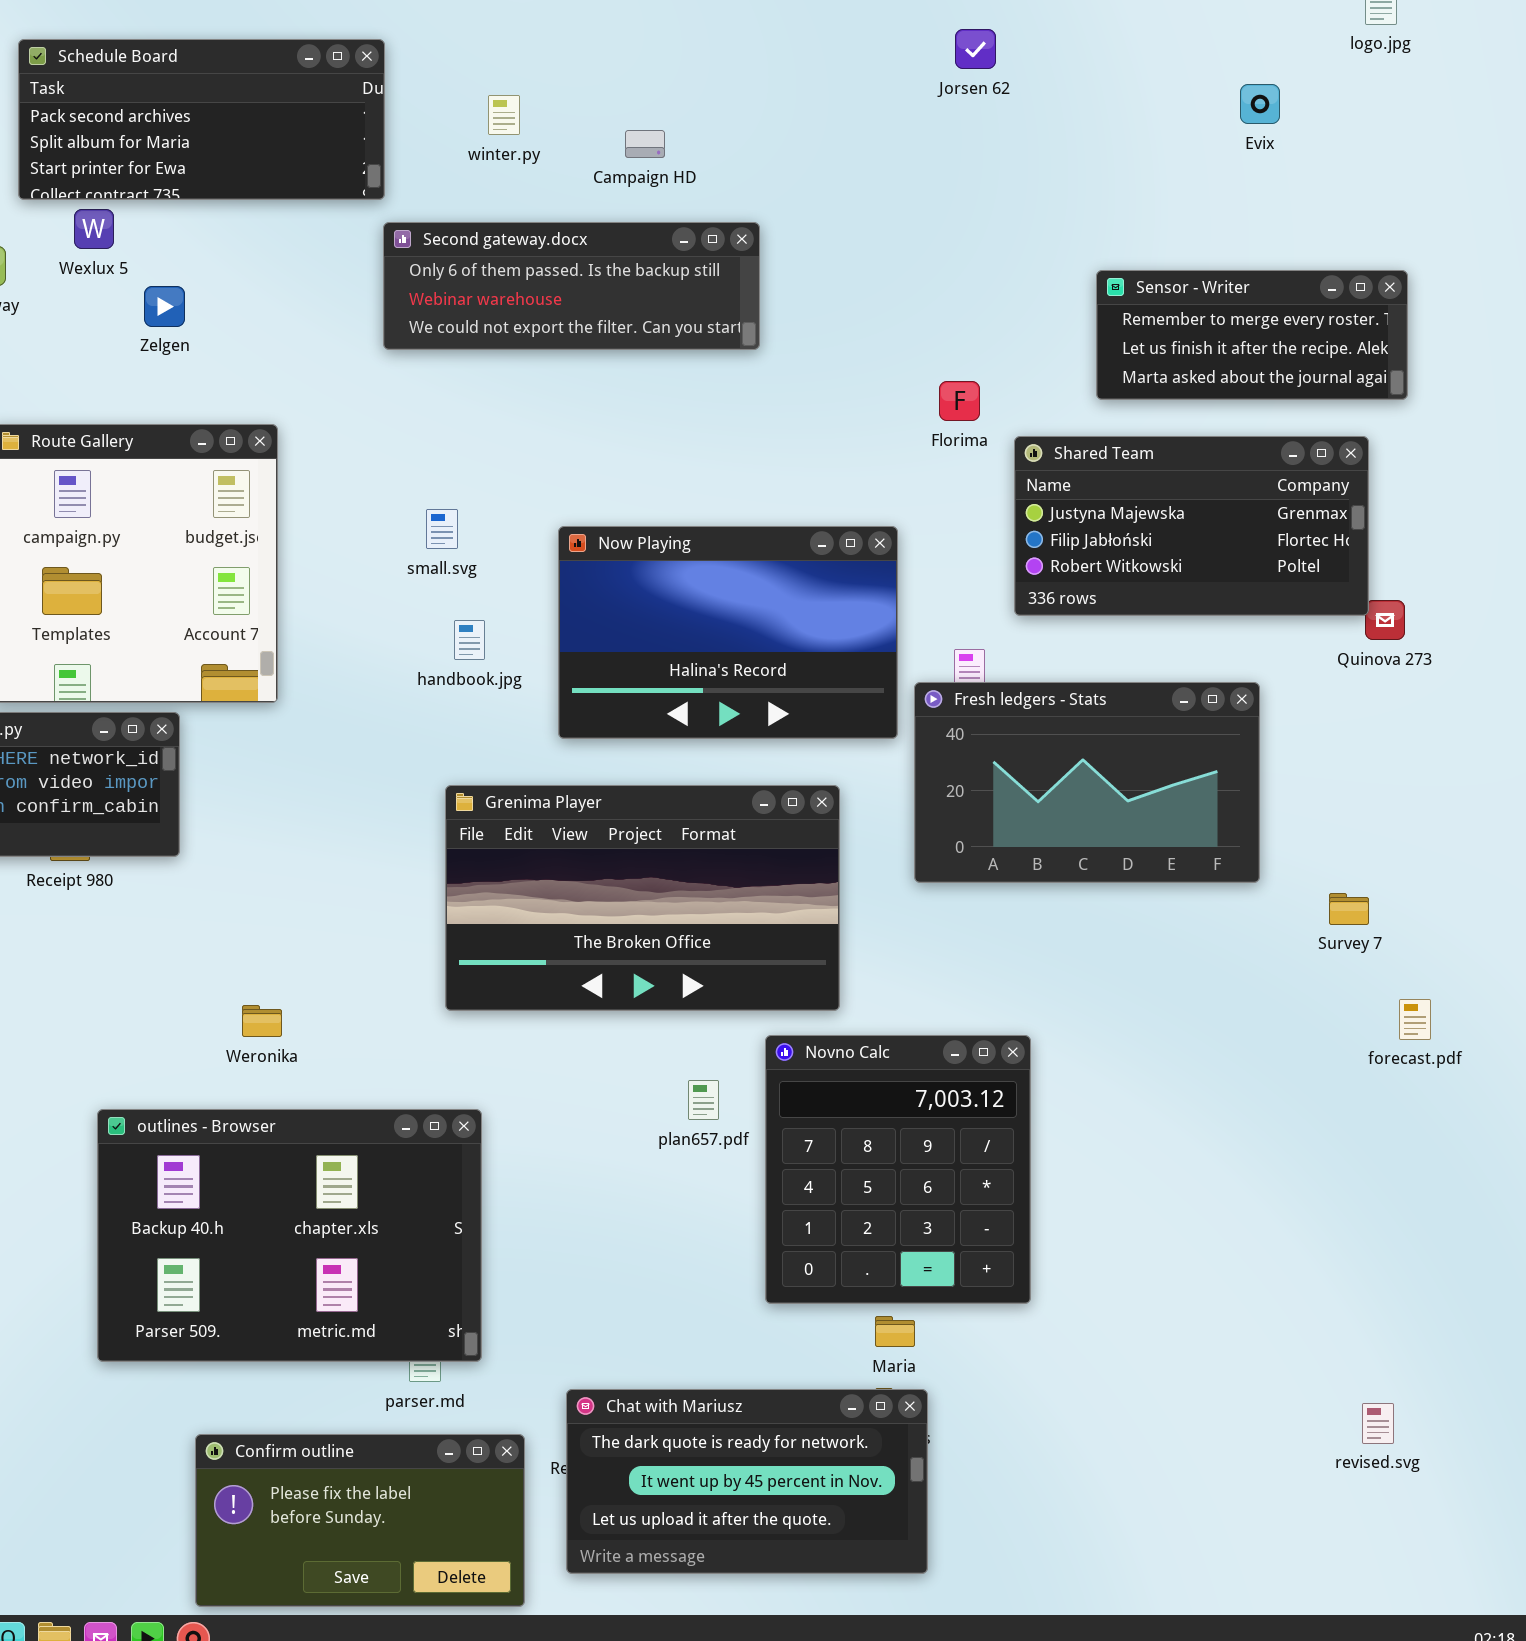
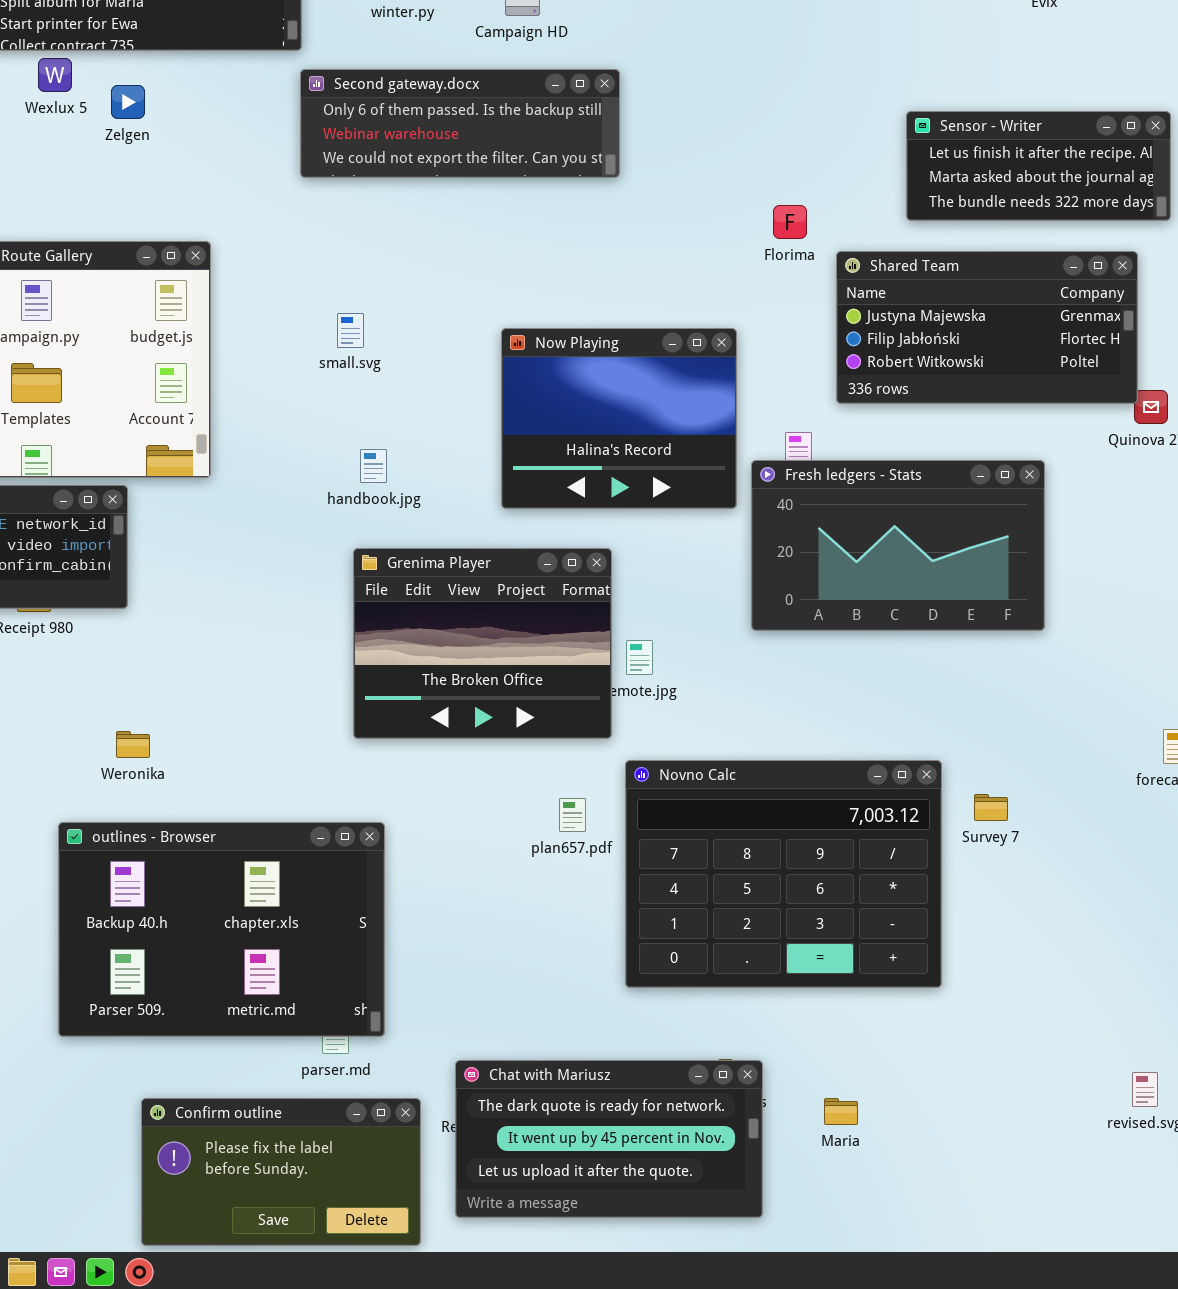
Sensor - Writer: [1096,270,1408,400] -> [906,111,1171,221], scrolled down 1 row
Zelgen: [144,286,185,327] -> [111,85,145,119], moved
Now Playing: [558,526,898,739] -> [501,328,737,509], resized
handbook.jpg: [454,620,485,660] -> [360,449,387,483], moved
Grenima Player: [445,785,840,1011] -> [353,548,612,739], resized
Survey 7: [1329,893,1369,925] -> [974,794,1008,821], moved
Weronika: [242,1005,282,1037] -> [116,731,150,758], moved
Novno Calc: [765,1035,1031,1304] -> [625,760,942,988], resized
Maria: [875,1316,915,1347] -> [824,1098,858,1125], moved

